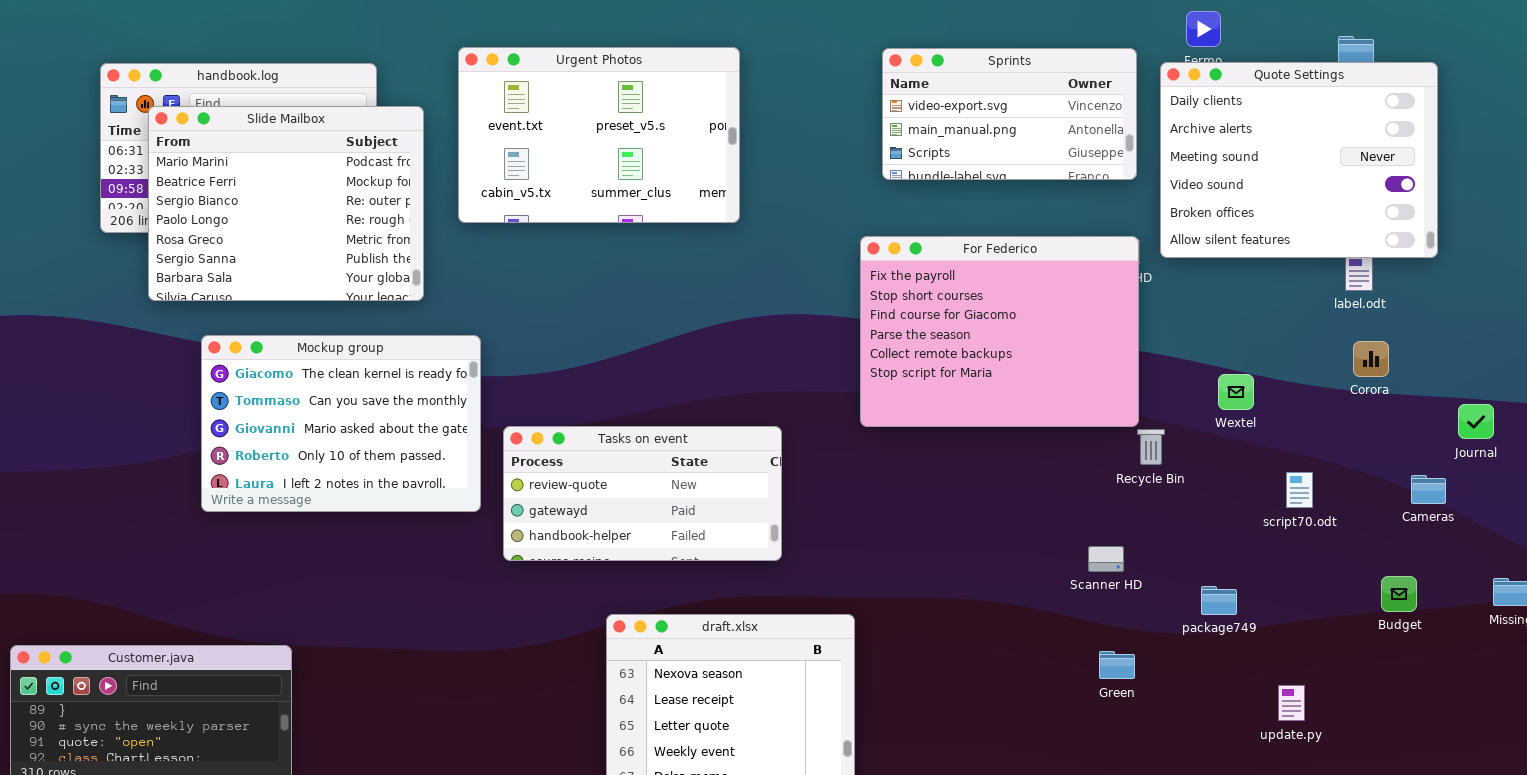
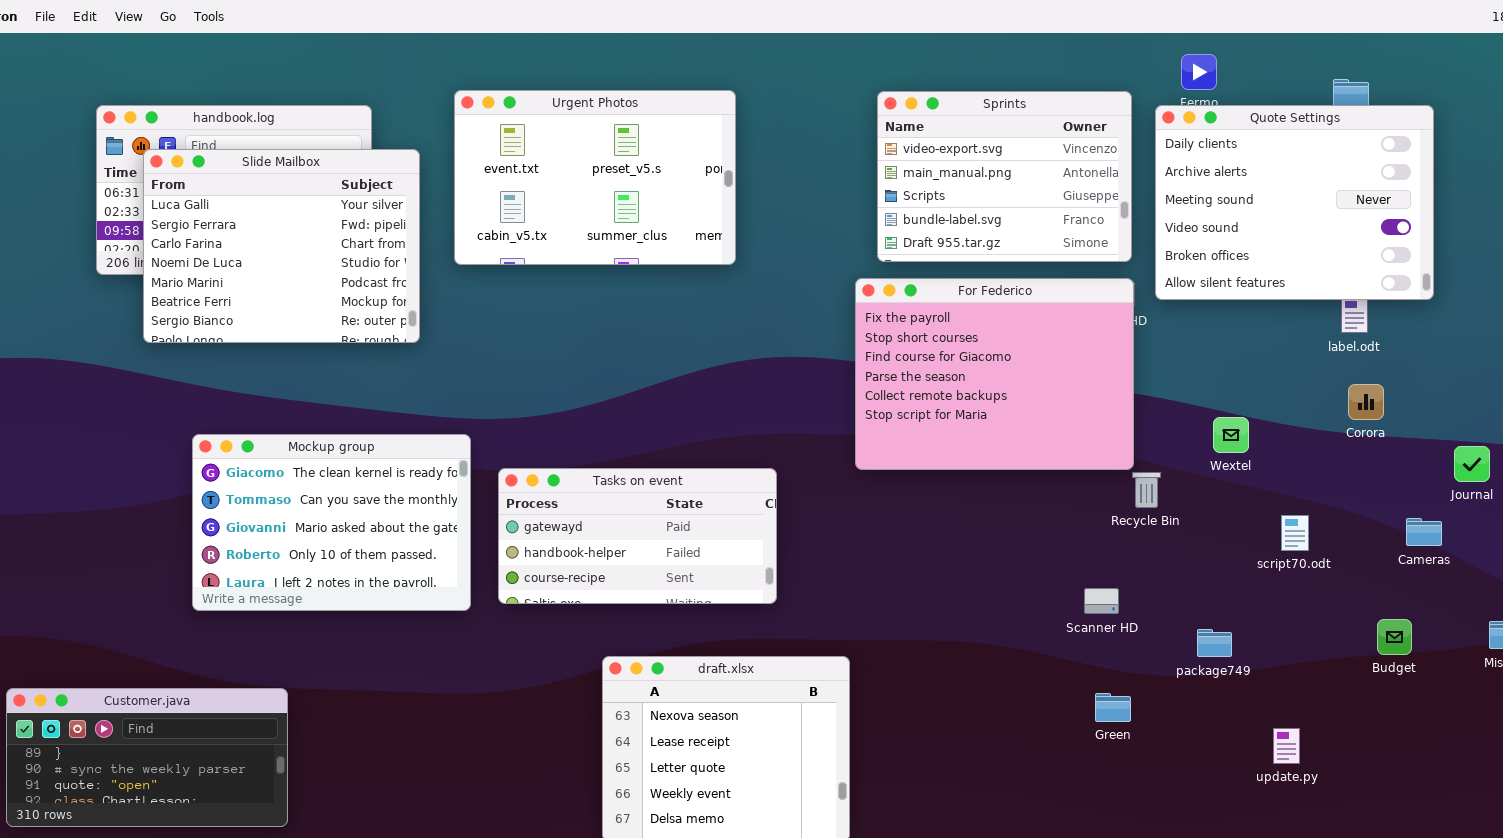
Sprints: [882,48,1137,180] -> [877,91,1132,262], resized
Slide Mailbox: [148,106,424,301] -> [143,149,420,343], scrolled up 4 rows
Mockup group: [201,335,481,512] -> [192,434,471,611], moved
Tasks on event: [503,426,782,561] -> [498,468,777,604], scrolled down 1 row

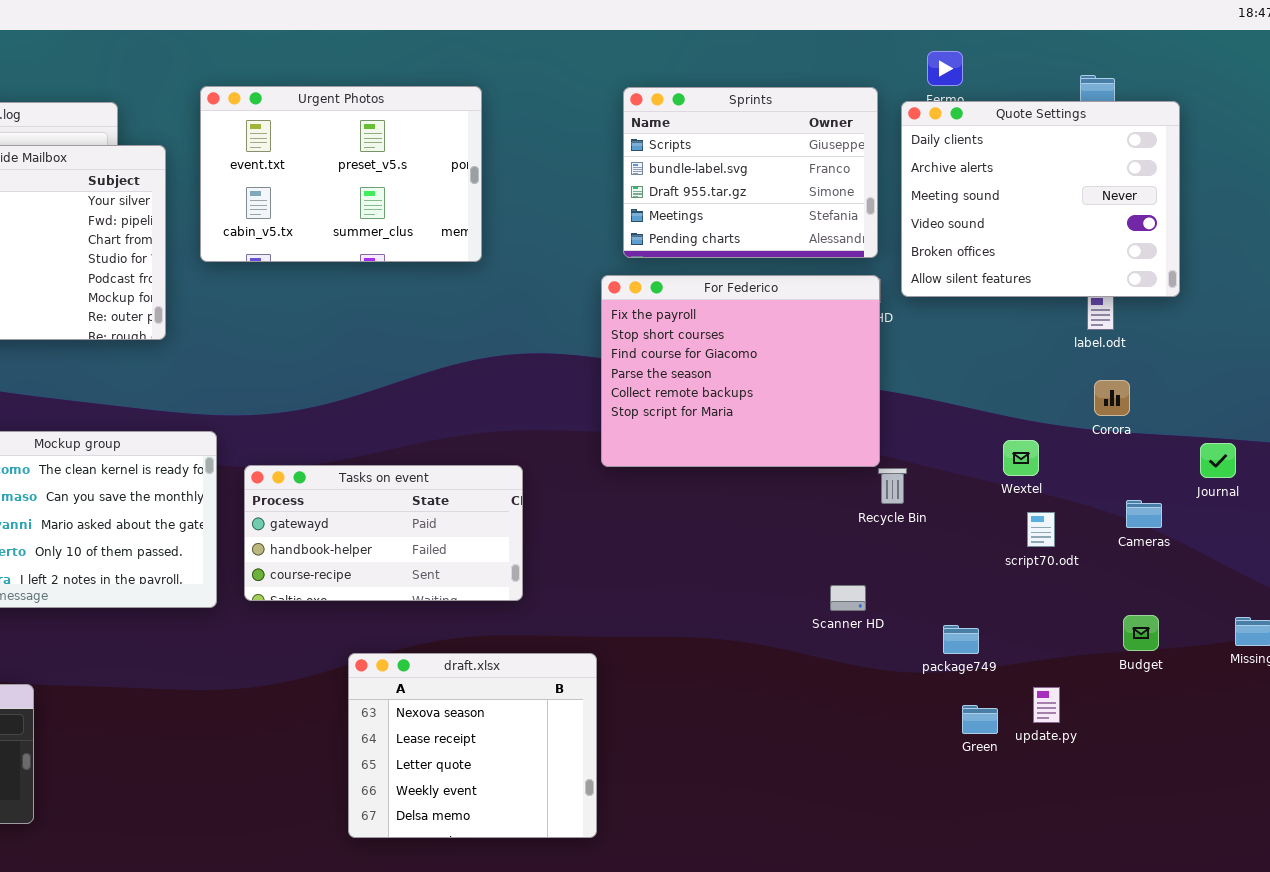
Sprints: [877,91,1132,262] -> [623,87,878,258], scrolled down 2 rows
Wextel: [1213,417,1249,453] -> [1003,440,1039,476], moved
Cameras: [1406,518,1442,546] -> [1126,500,1162,528], moved
Green: [1095,693,1131,722] -> [962,705,998,734], moved
update.py: [1273,728,1300,764] -> [1033,687,1060,723], moved

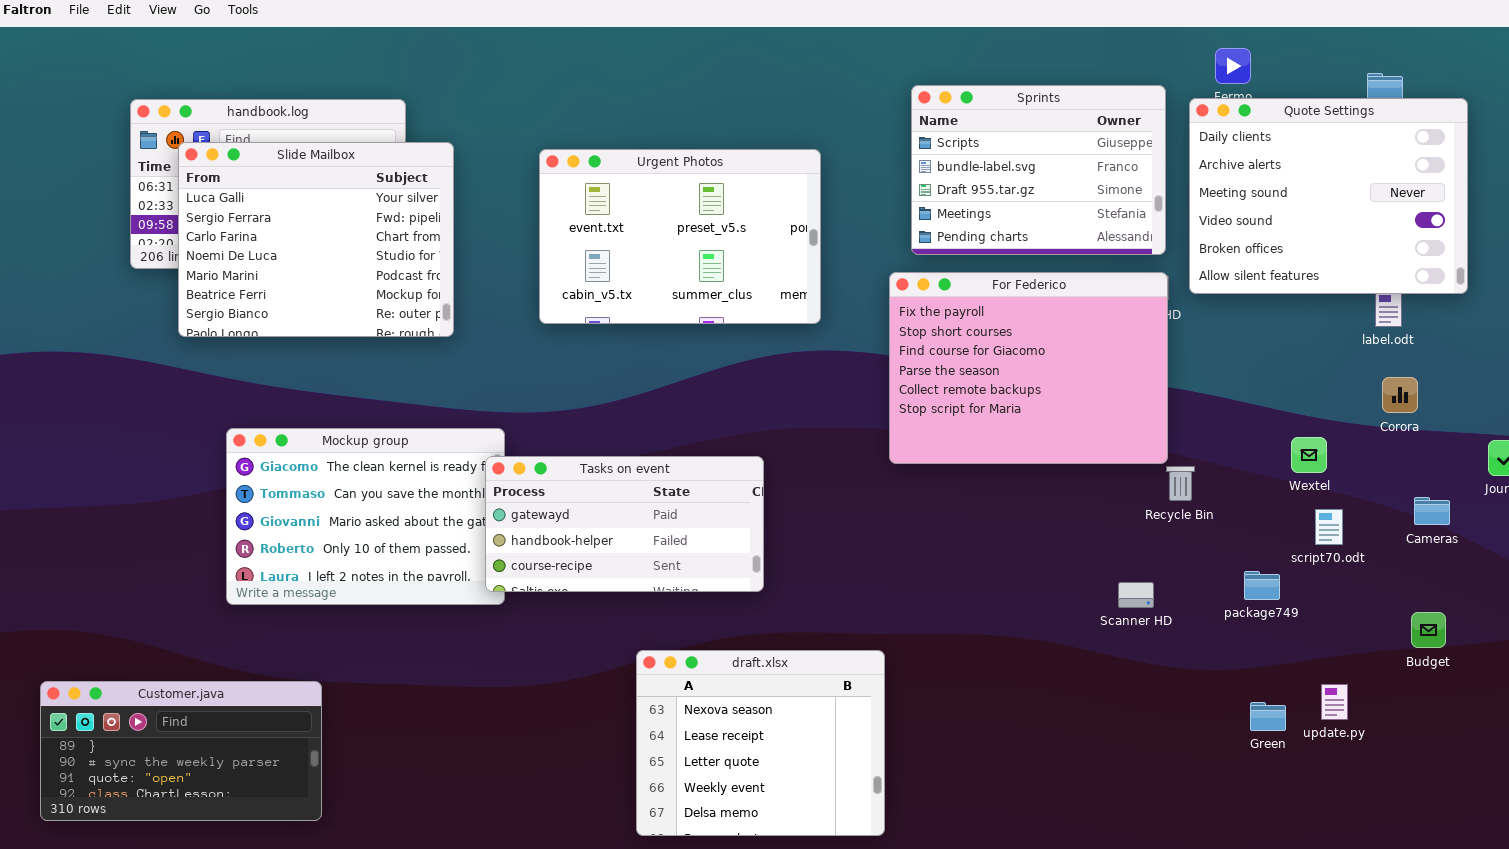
Urgent Photos: [200,86,482,262] -> [539,149,821,324], moved
Tasks on event: [244,465,523,601] -> [485,456,764,592], moved
package749: [943,625,979,654] -> [1244,571,1280,600], moved

